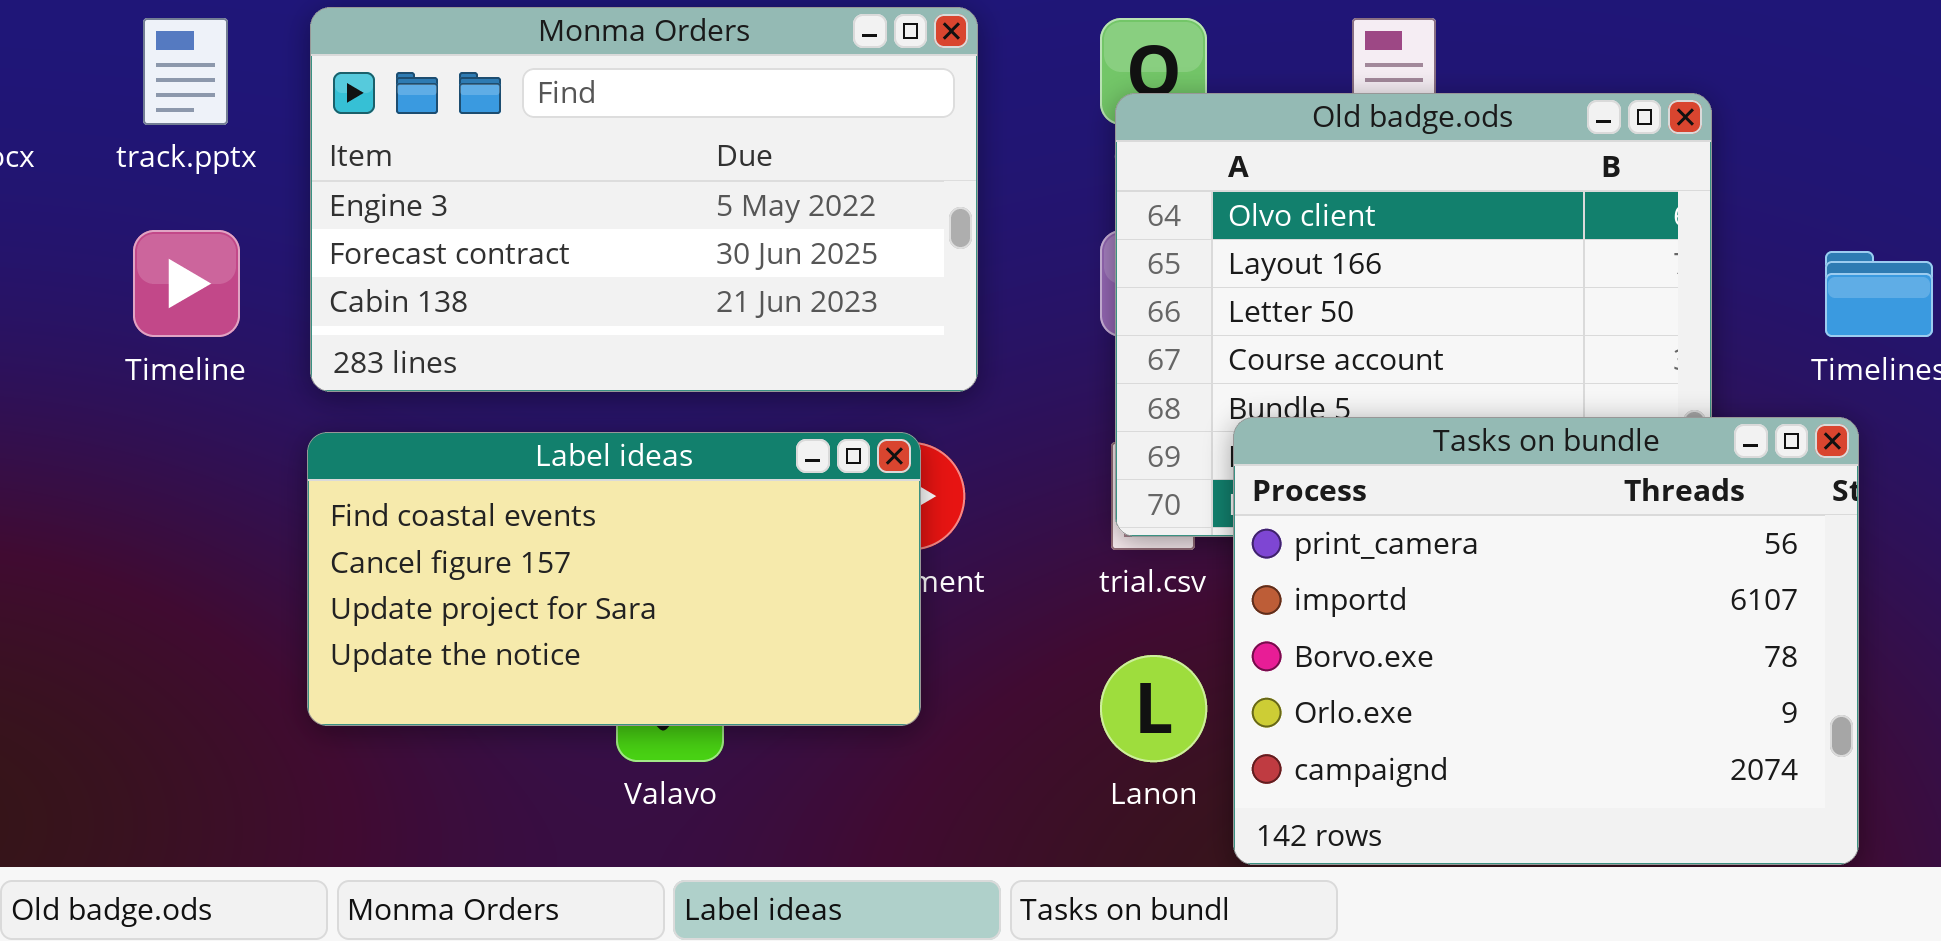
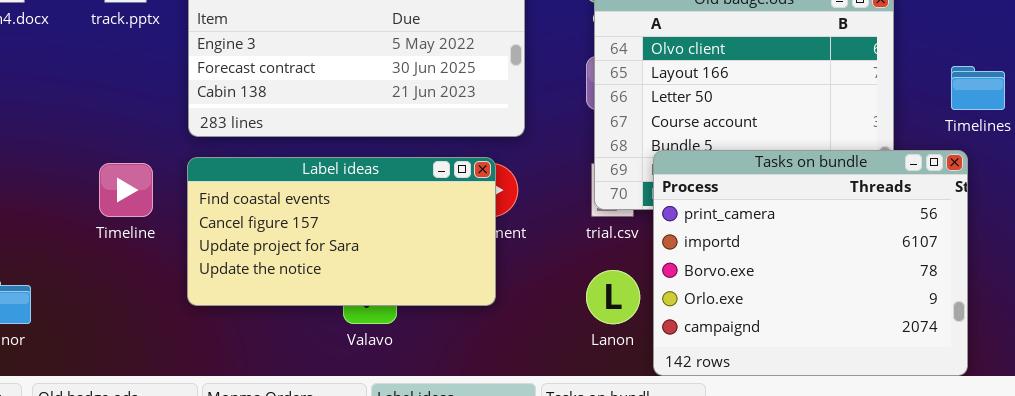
Timeline: [133,230,240,337] -> [99,163,153,217], moved

